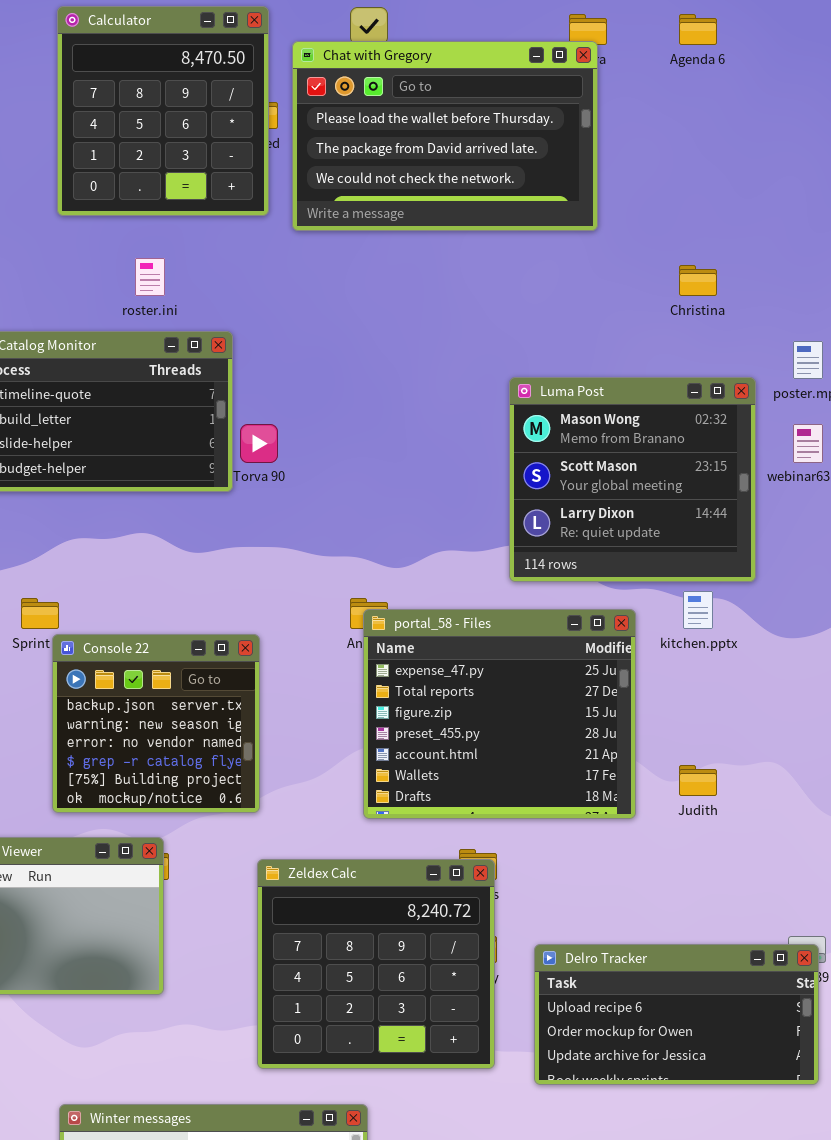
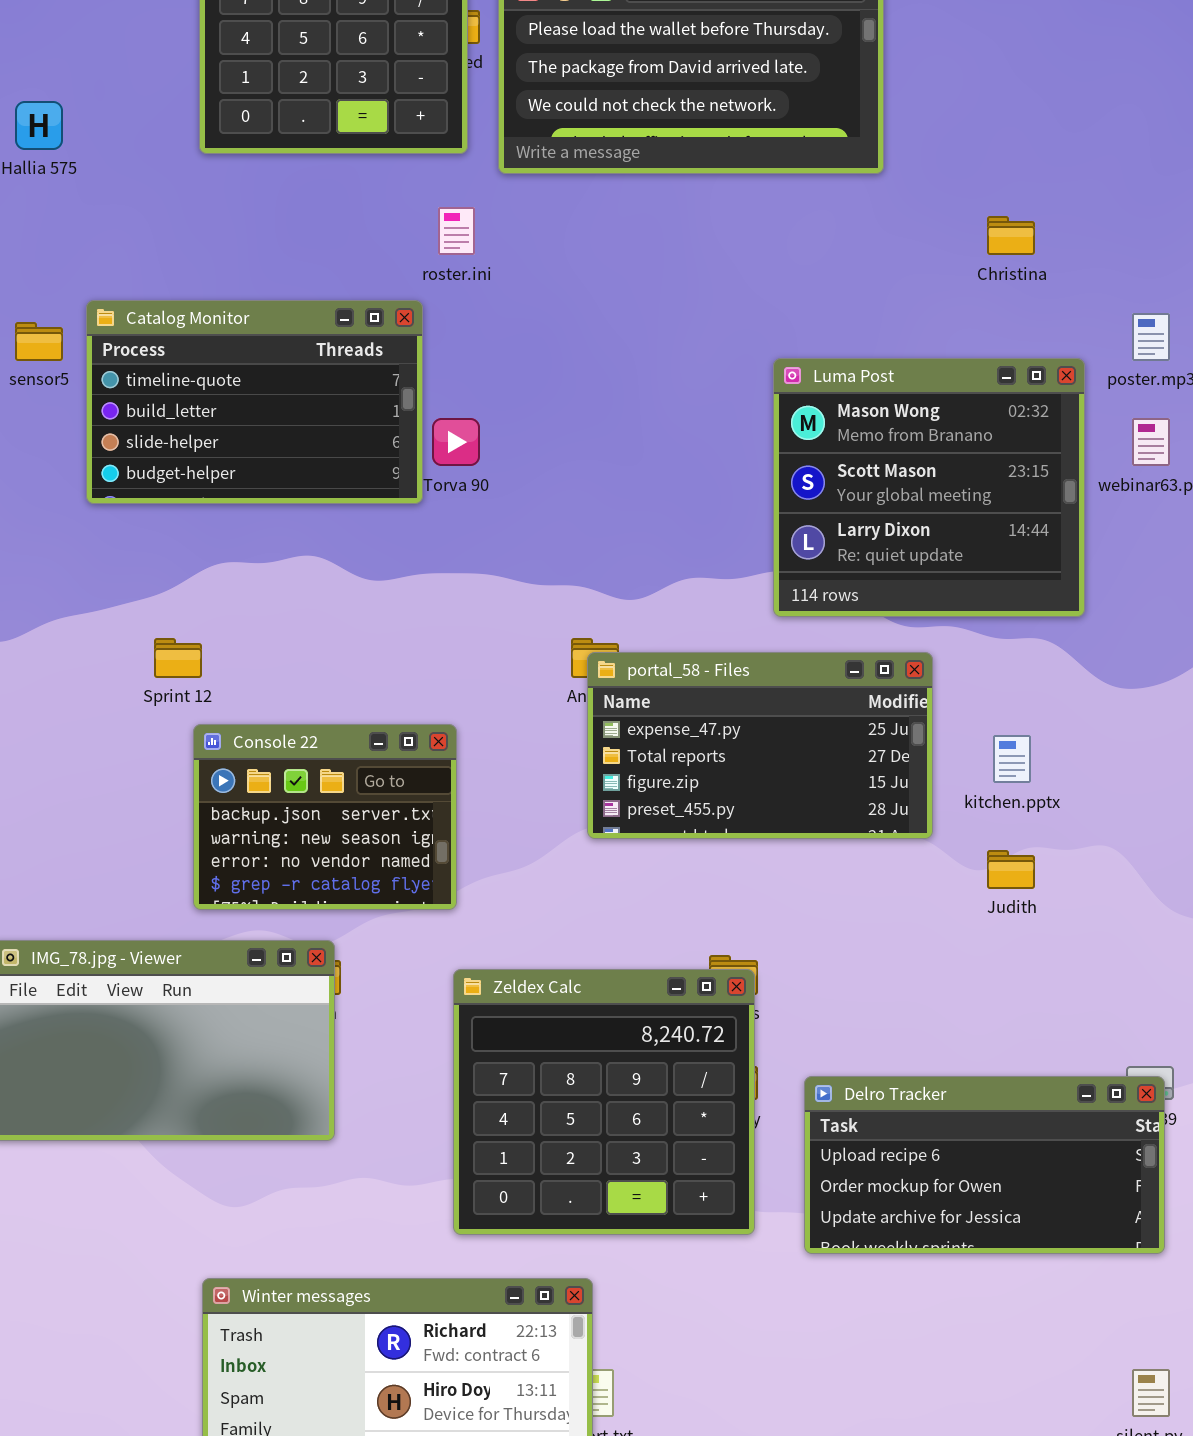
roster.ini: [135,258,165,296] -> [438,207,475,255], moved
kitchen.pptx: [683,591,713,629] -> [993,735,1031,783], moved
portal_58 - Files: [363,609,636,819] -> [587,652,933,839], resized
Console 22: [52,634,260,813] -> [193,724,457,910], resized

